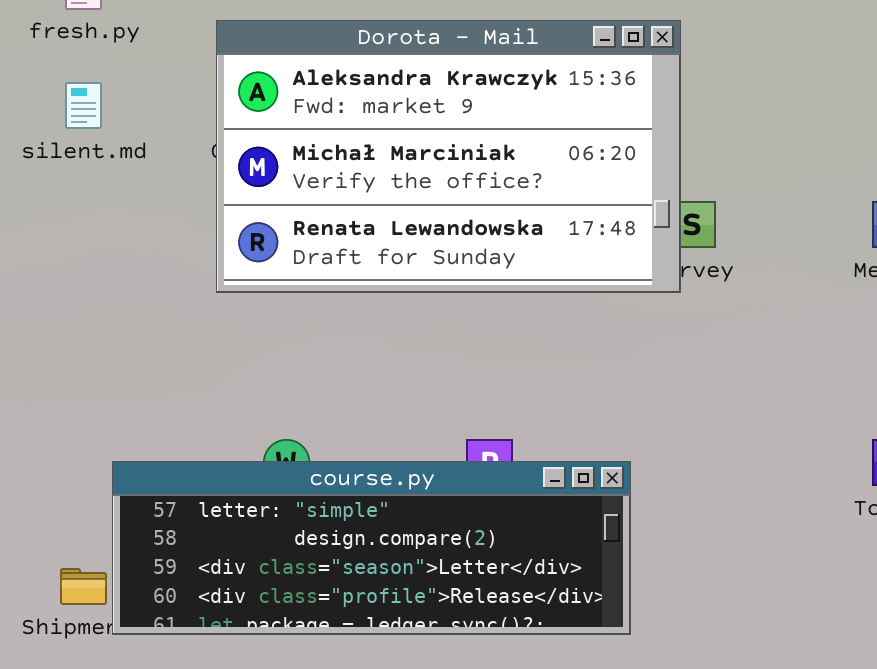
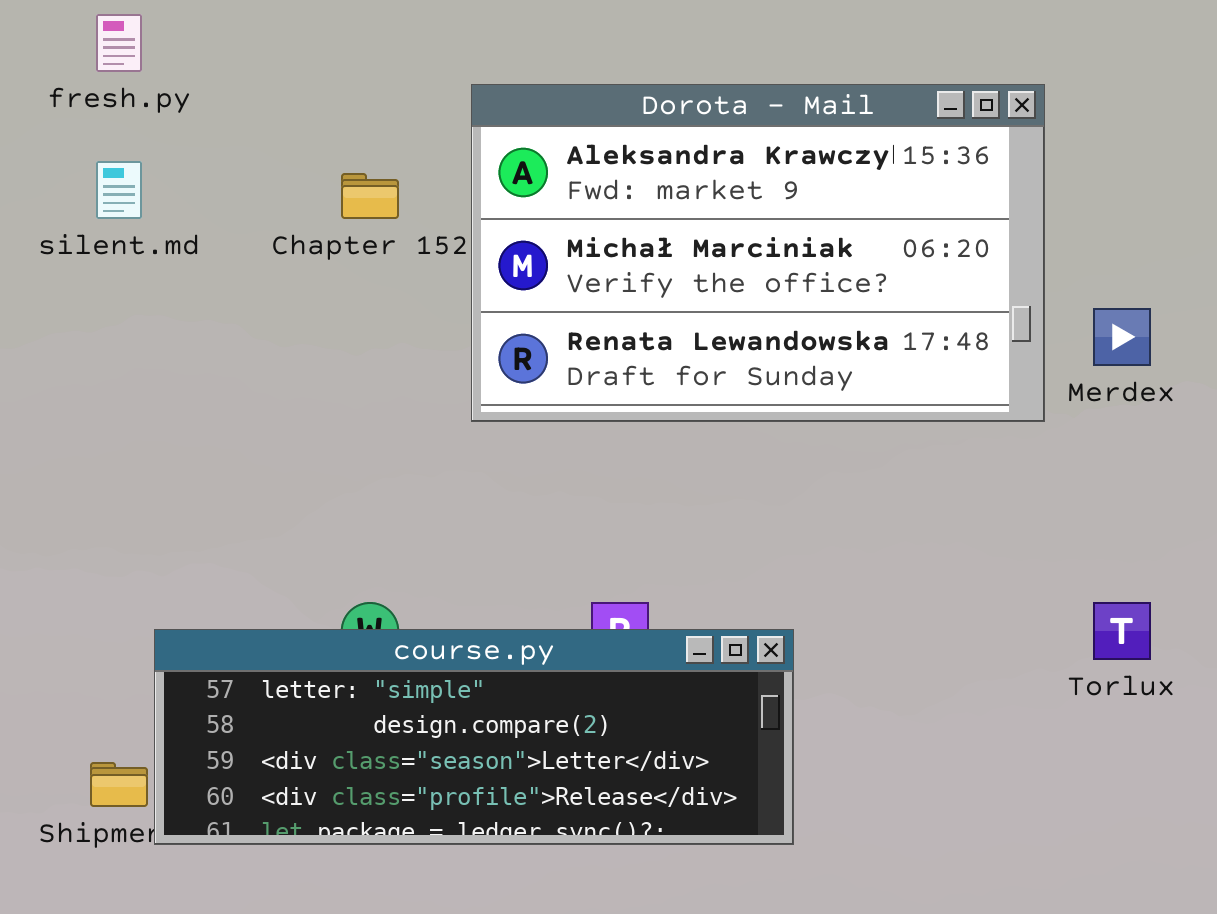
Dorota - Mail: [216,20,681,293] -> [471,84,1045,422], moved

